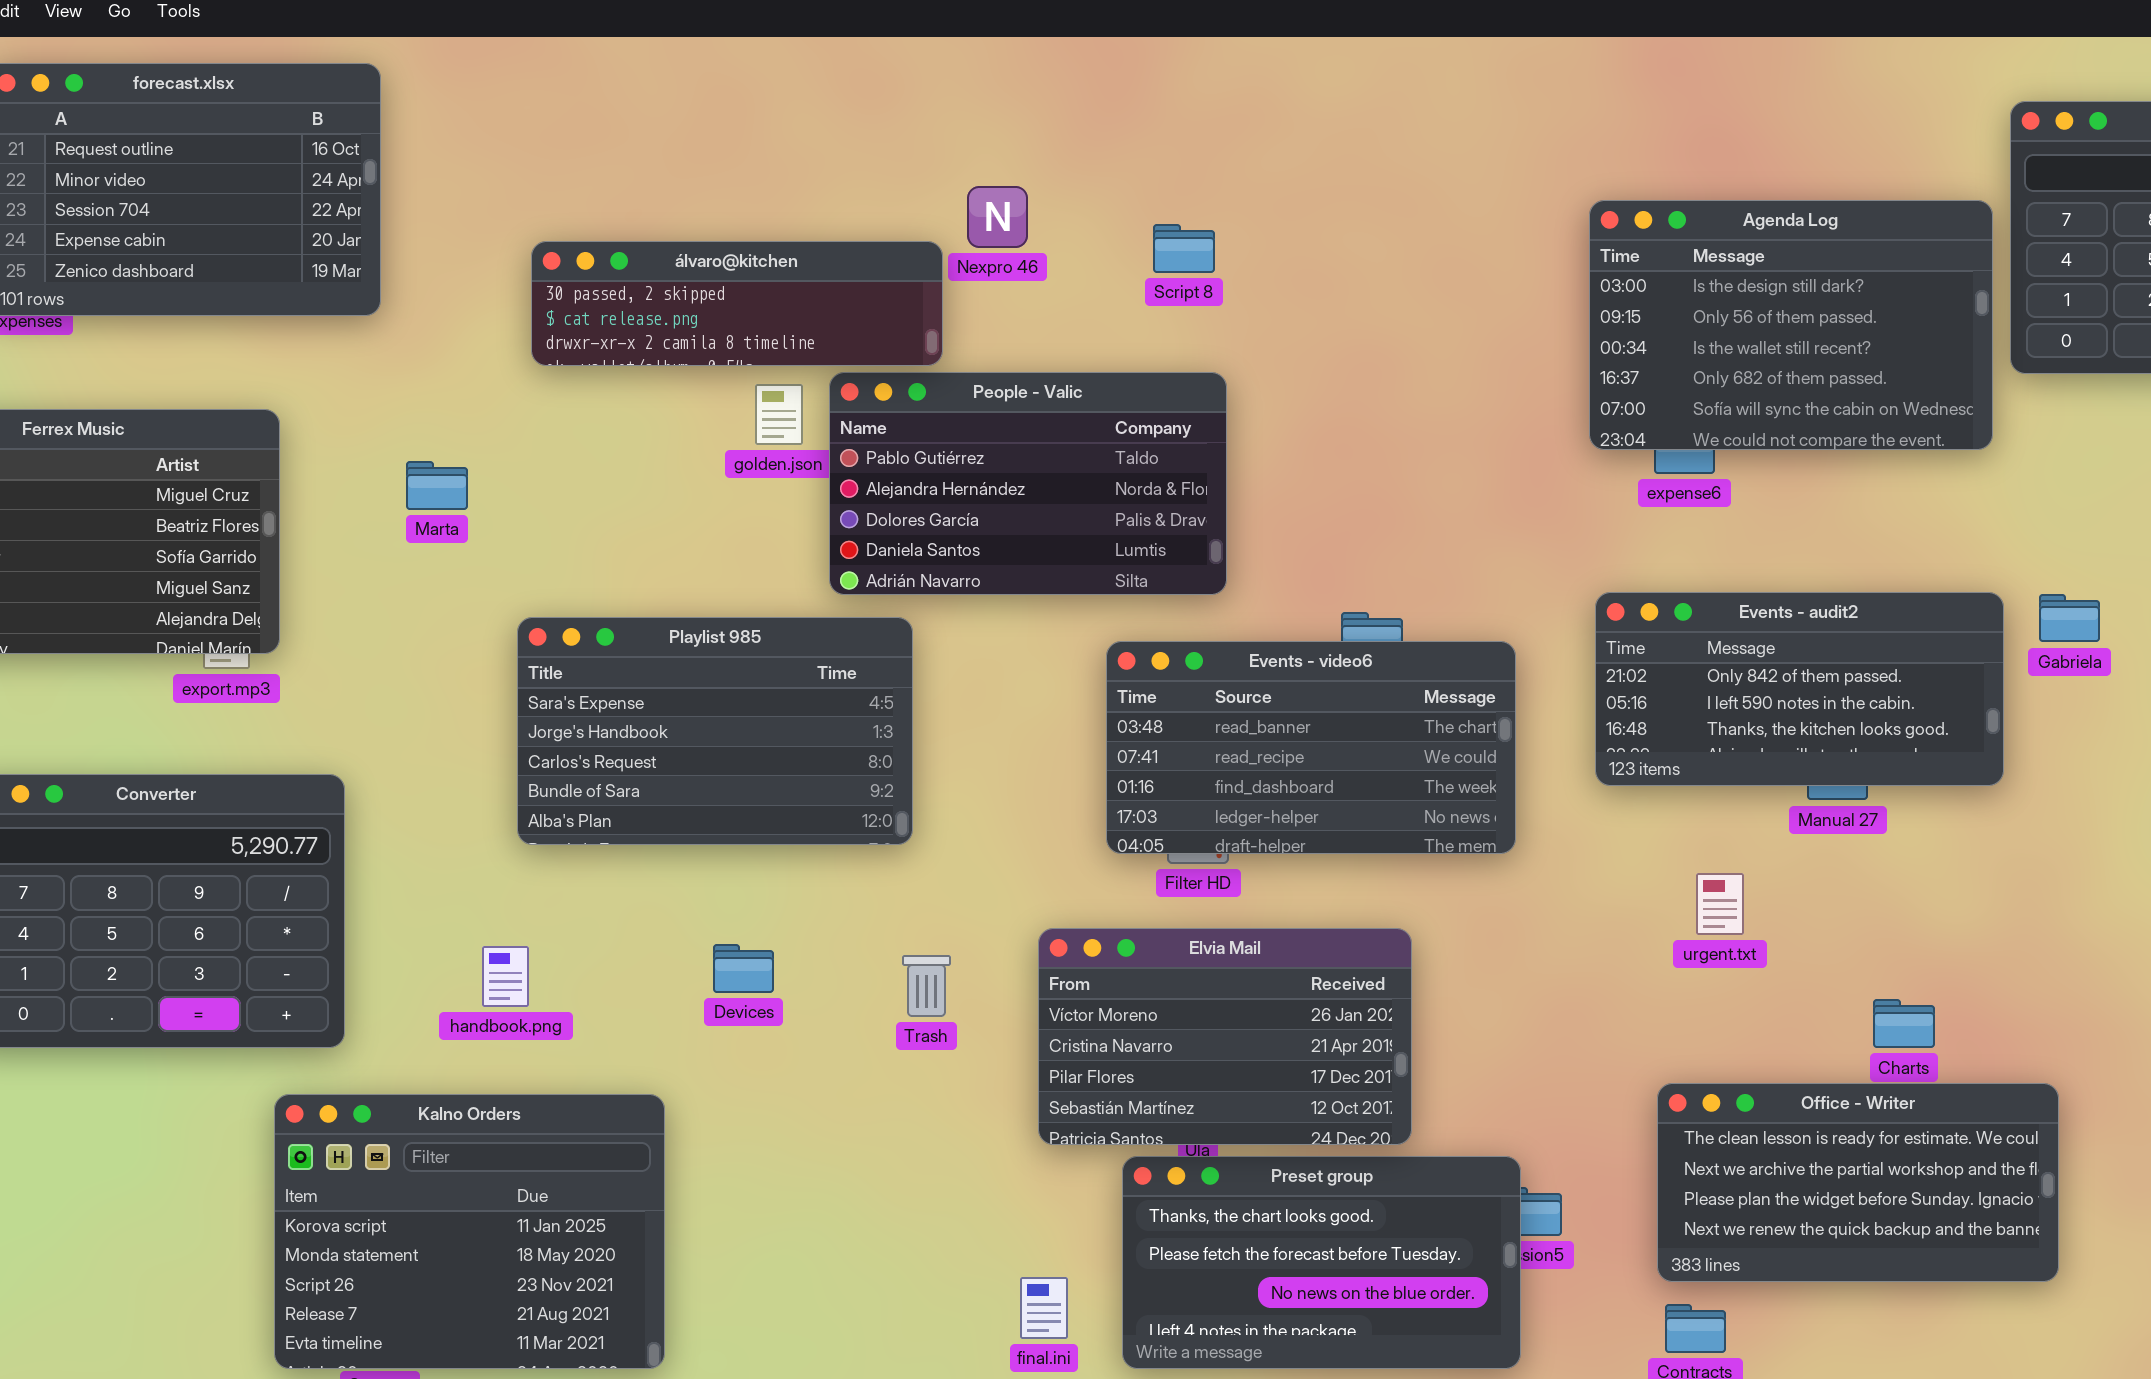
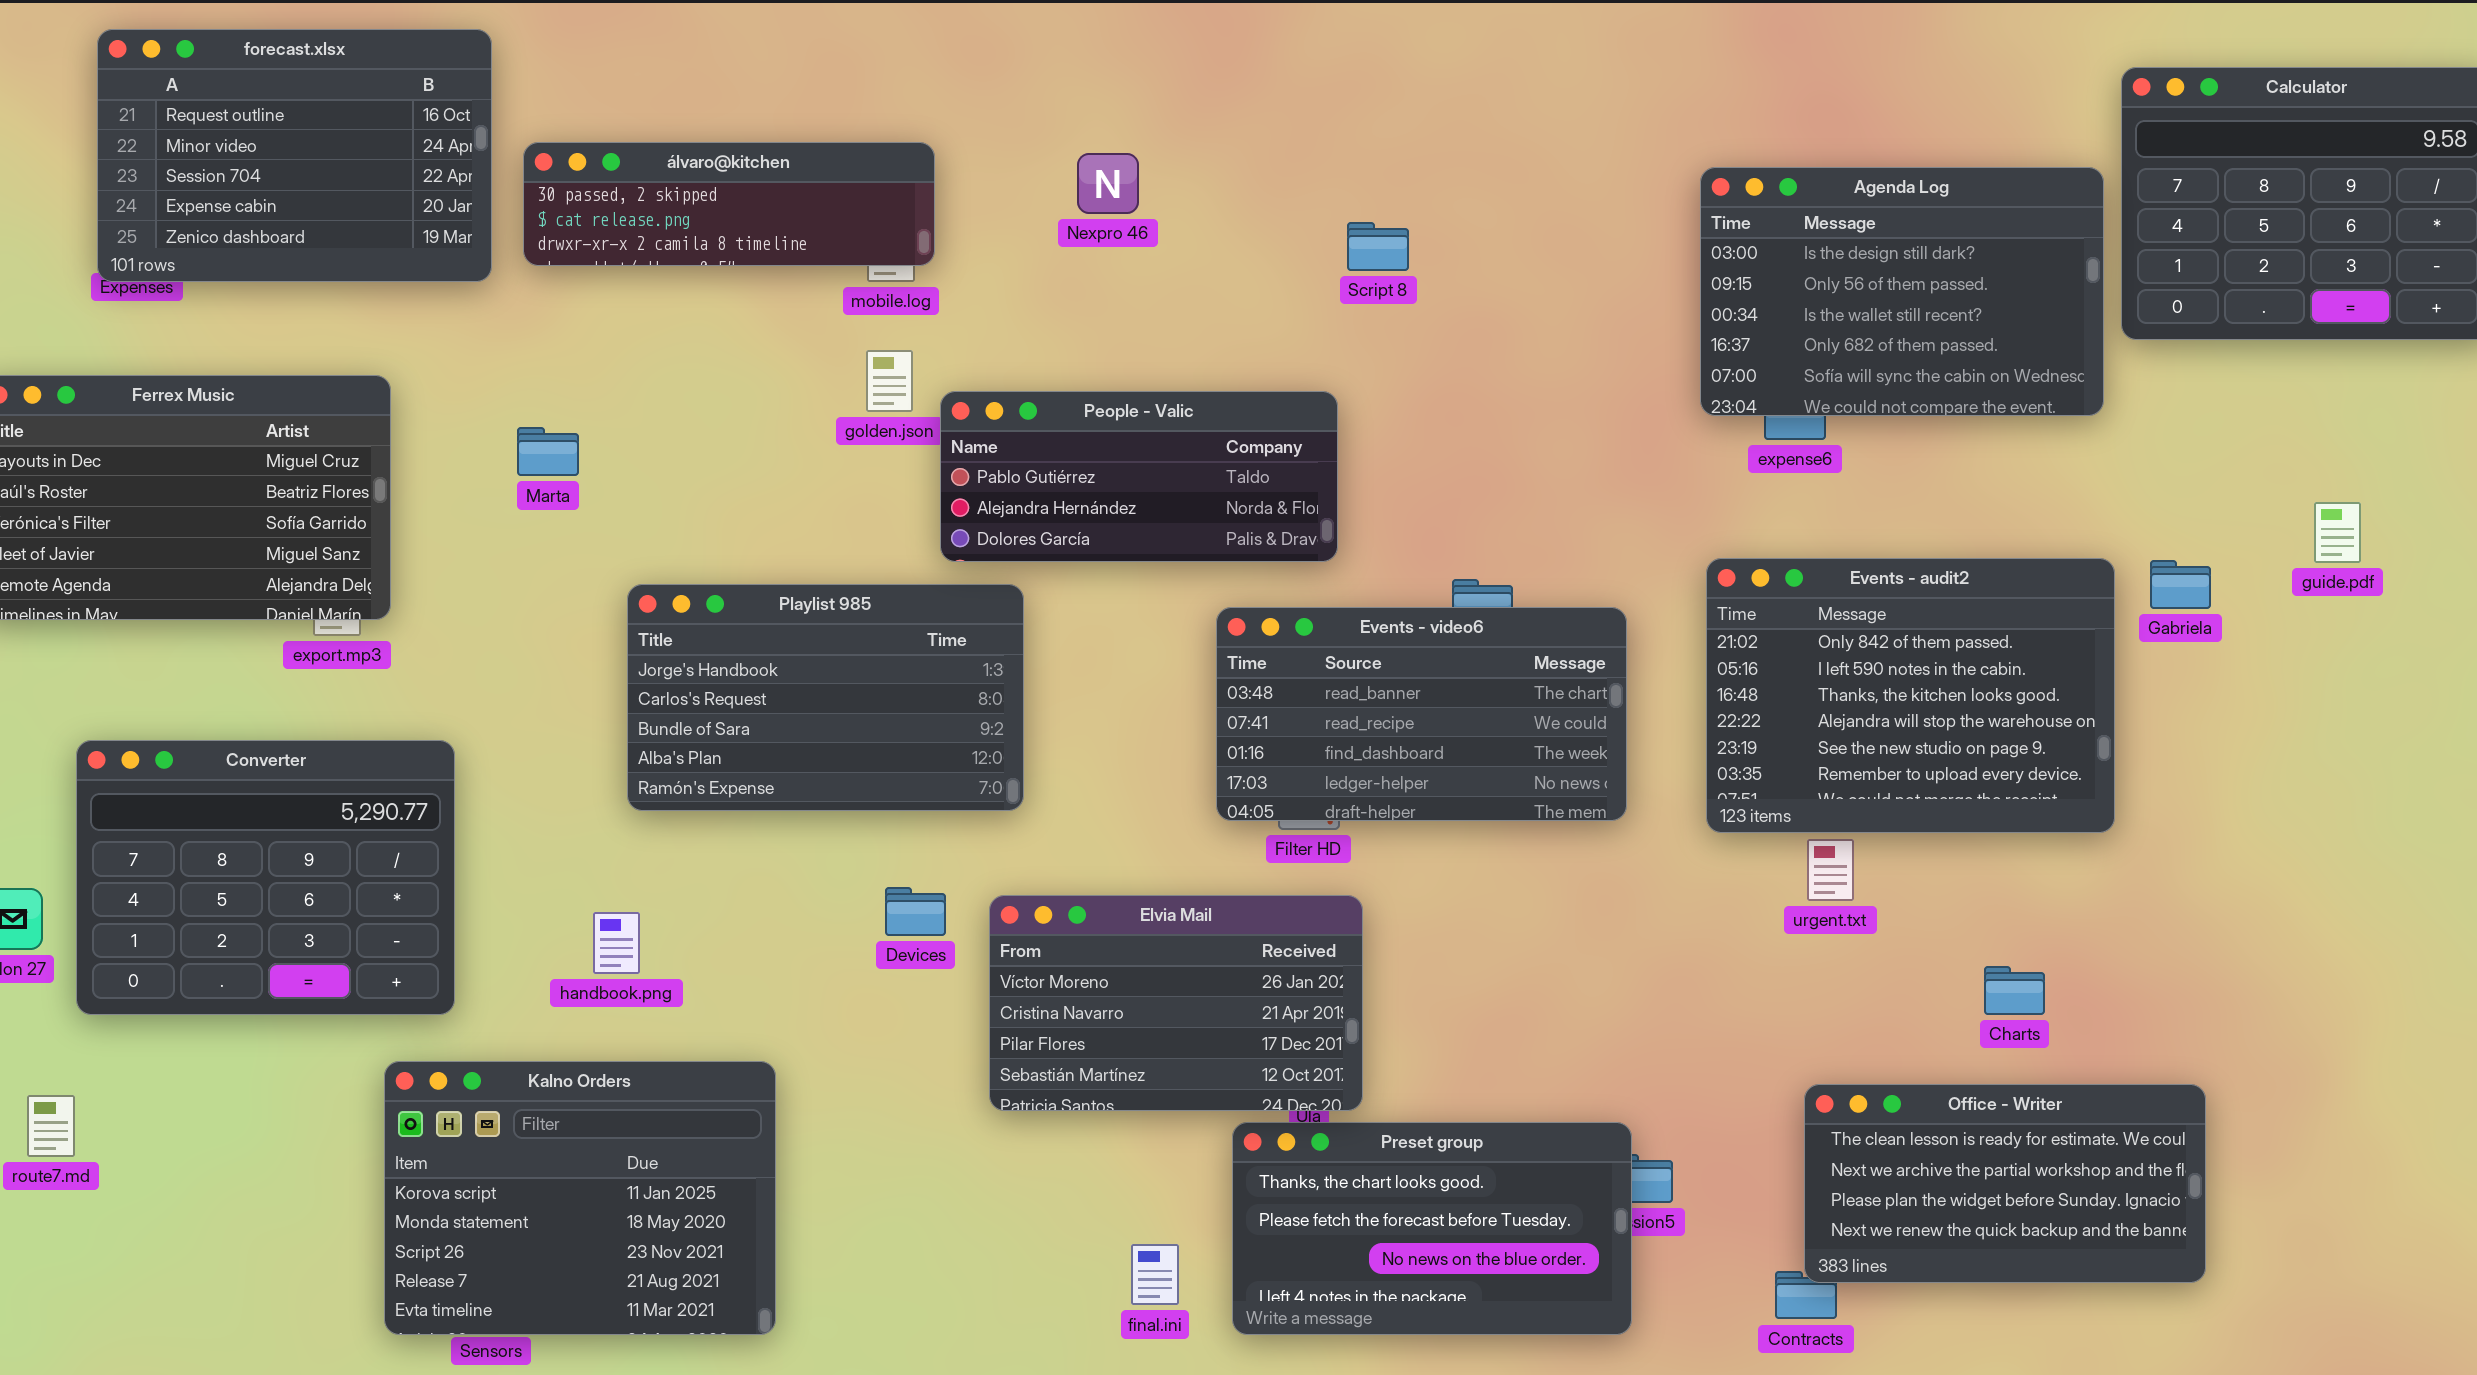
Script 8: [1153,224,1215,273] -> [1347,222,1409,271], moved
álvaro@kitchen: [531,241,943,366] -> [523,142,935,266], moved
People - Valic: [829,372,1227,595] -> [940,391,1338,562], resized
Events - audit2: [1595,592,2004,786] -> [1706,558,2115,833], resized
Playlist 985: [517,617,913,845] -> [627,584,1024,811], scrolled down 1 row
Elvia Mail: [1038,928,1412,1145] -> [989,895,1363,1111], moved
Devices: [713,944,774,993] -> [885,887,946,936], moved
Office - Writer: [1657,1083,2059,1282] -> [1804,1084,2206,1283], moved

